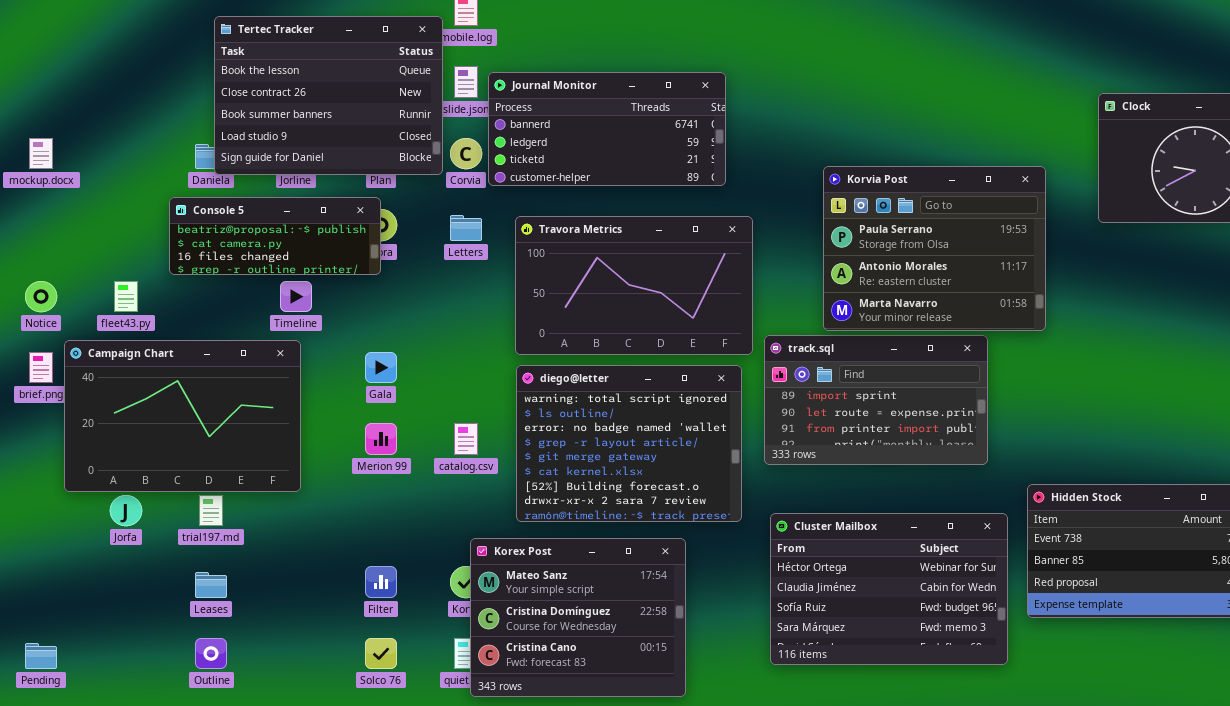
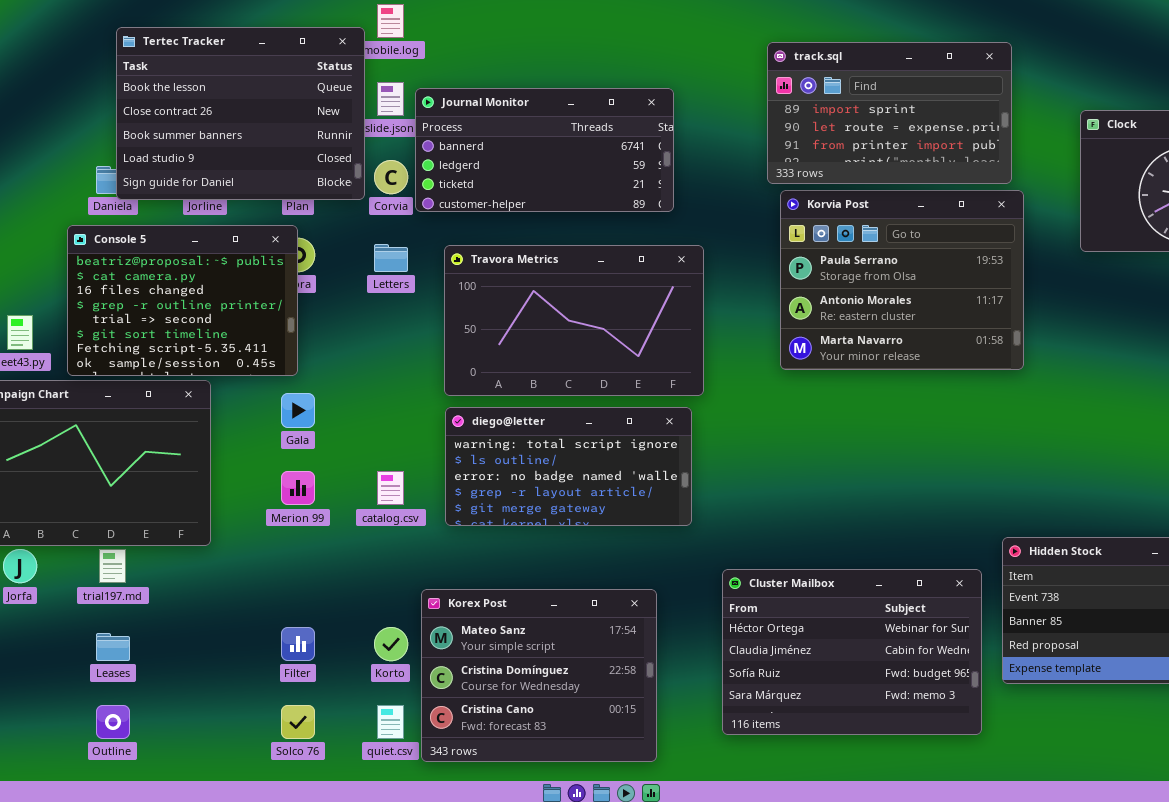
Console 5: [169,197,381,275] -> [67,225,298,376], resized
track.sql: [764,335,988,465] -> [767,42,1012,184], moved
diego@letter: [516,365,742,522] -> [445,407,692,526], resized
Korex Post: [470,538,686,697] -> [421,589,657,762], moved

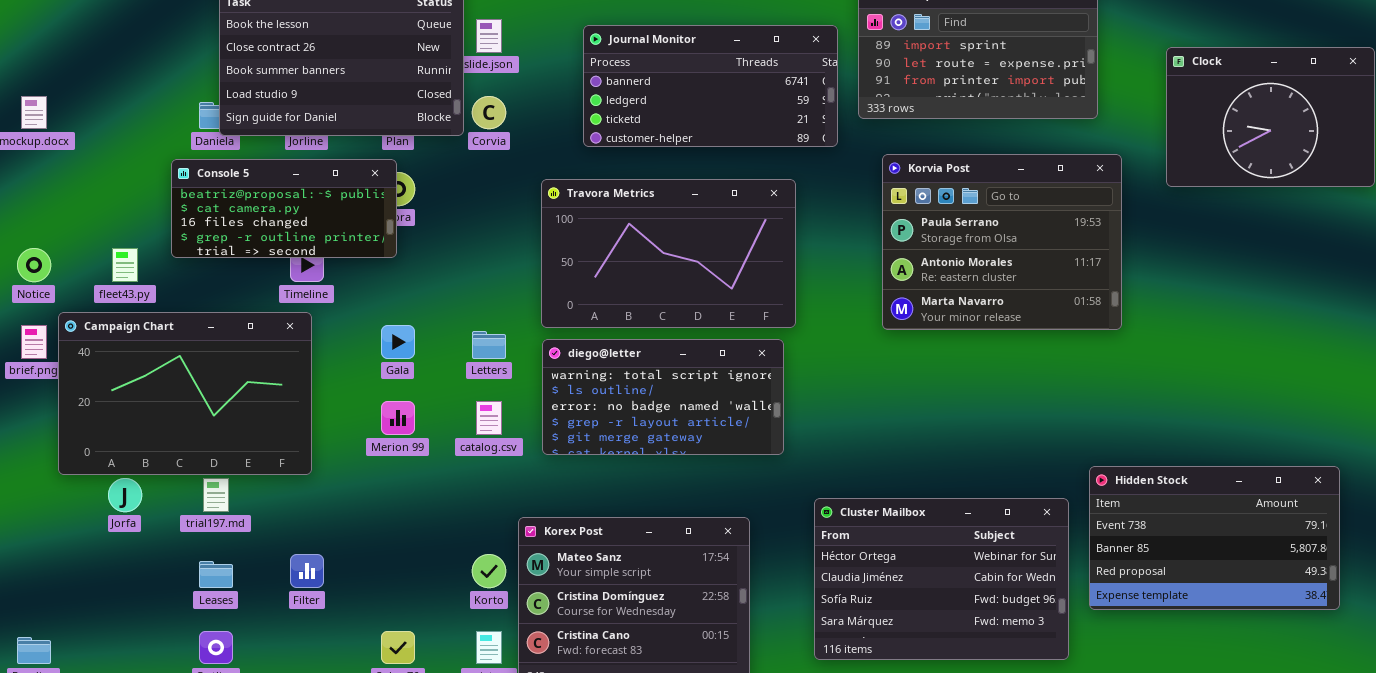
Journal Monitor: [415,88,674,212] -> [583,25,838,147], moved
Korvia Post: [780,190,1024,370] -> [882,154,1122,330], moved
Console 5: [67,225,298,376] -> [171,159,397,258], resized
Letters: [374,244,408,272] -> [472,331,506,359], moved
Filter: [281,627,315,661] -> [290,554,324,588], moved

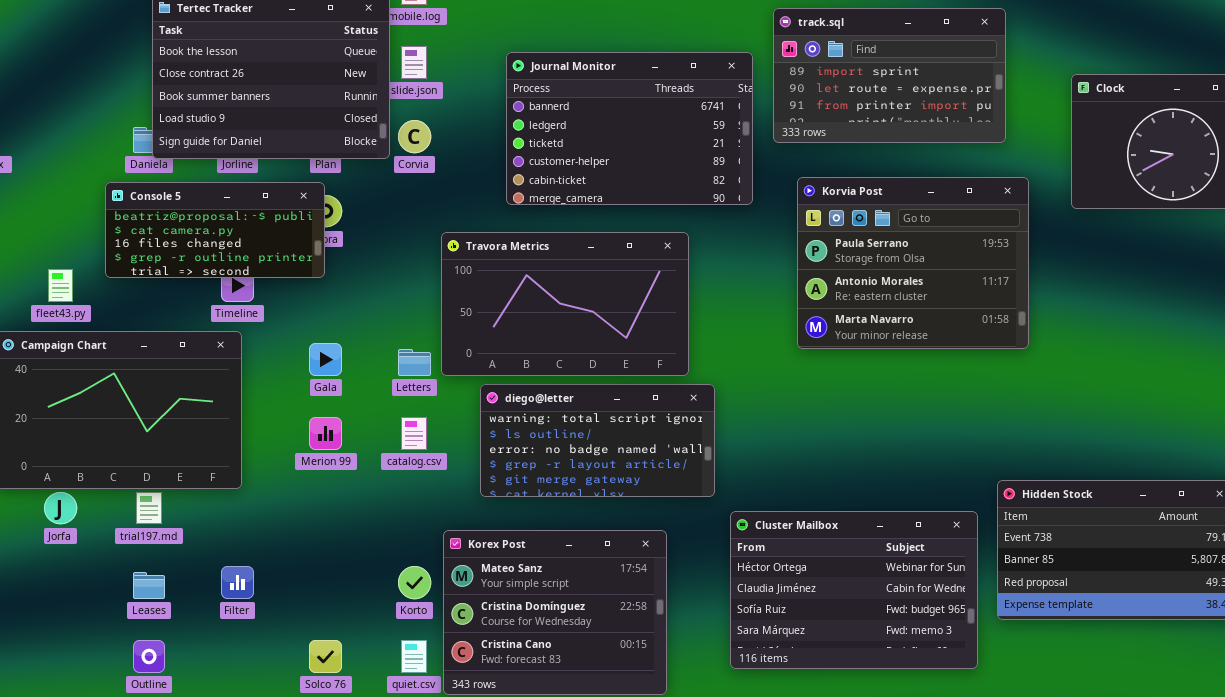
Journal Monitor: [583,25,838,147] -> [506,52,753,205], resized
Travora Metrics: [541,179,796,328] -> [441,232,689,376], moved
diego@letter: [542,339,784,455] -> [480,384,715,497], moved

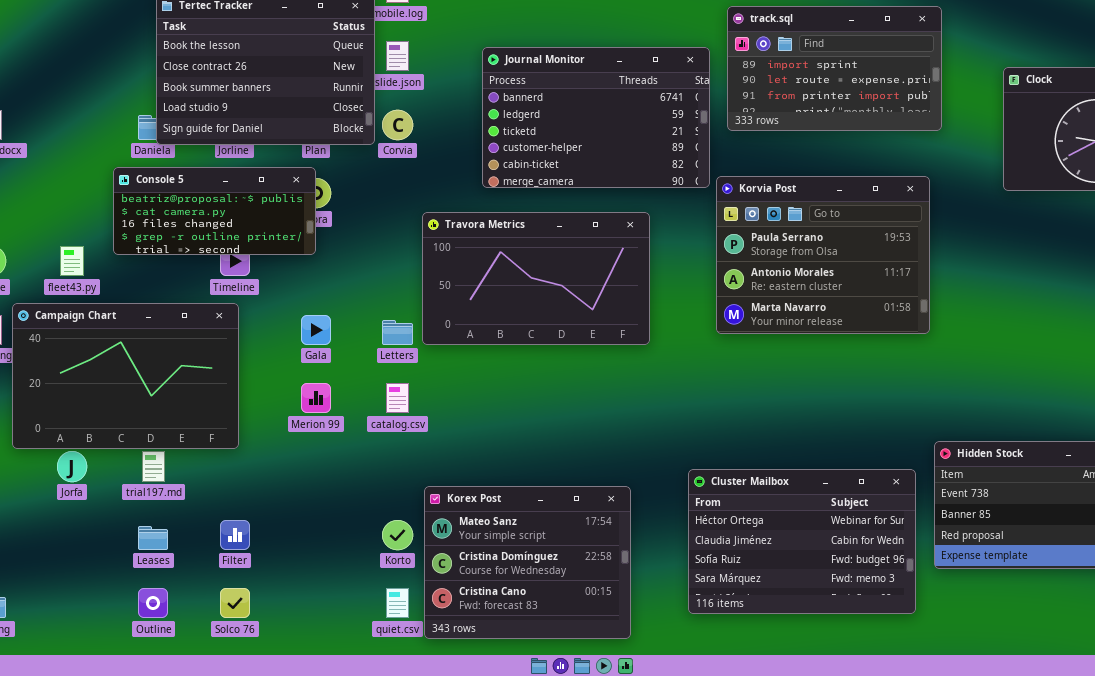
Korvia Post: [797,177,1029,349] -> [716,176,930,334], moved
diego@letter: [480,384,715,497] -> none, closed
Solco 76: [309,640,342,673] -> [220,588,250,618], moved

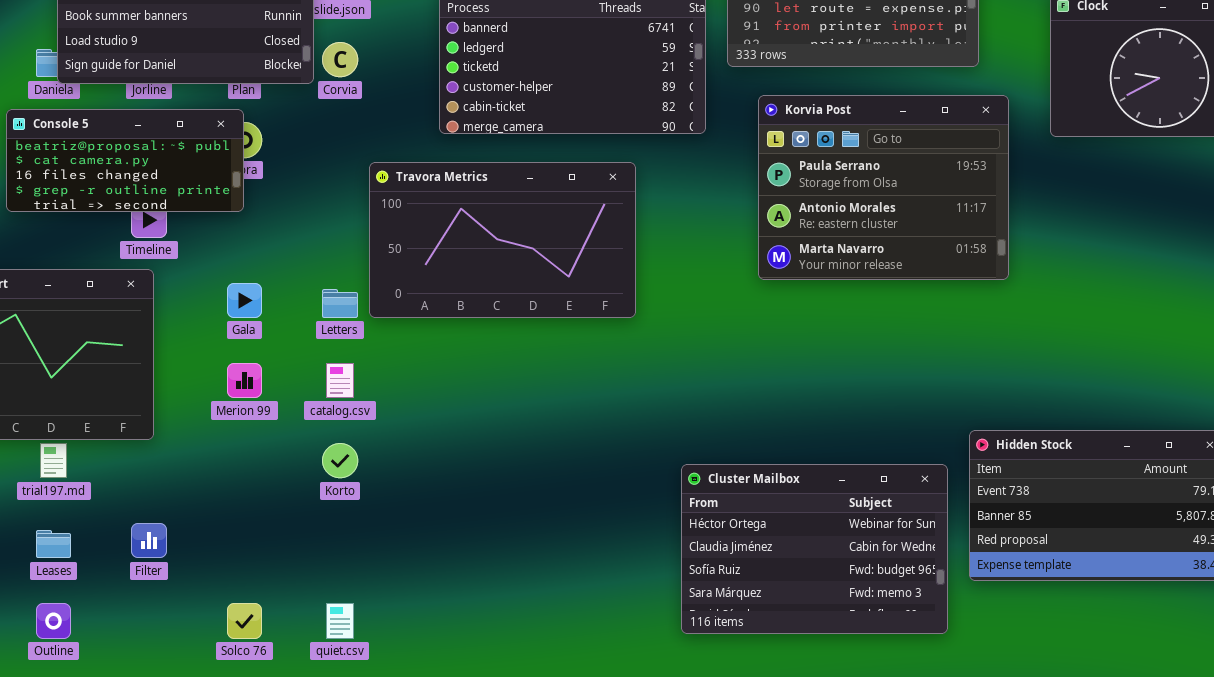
Korvia Post: [716,176,930,334] -> [758,95,1009,280], moved
Korex Post: [424,486,631,639] -> none, closed
Korto: [382,520,413,550] -> [322,443,358,478], moved
Solco 76: [220,588,250,618] -> [227,603,262,639], moved

